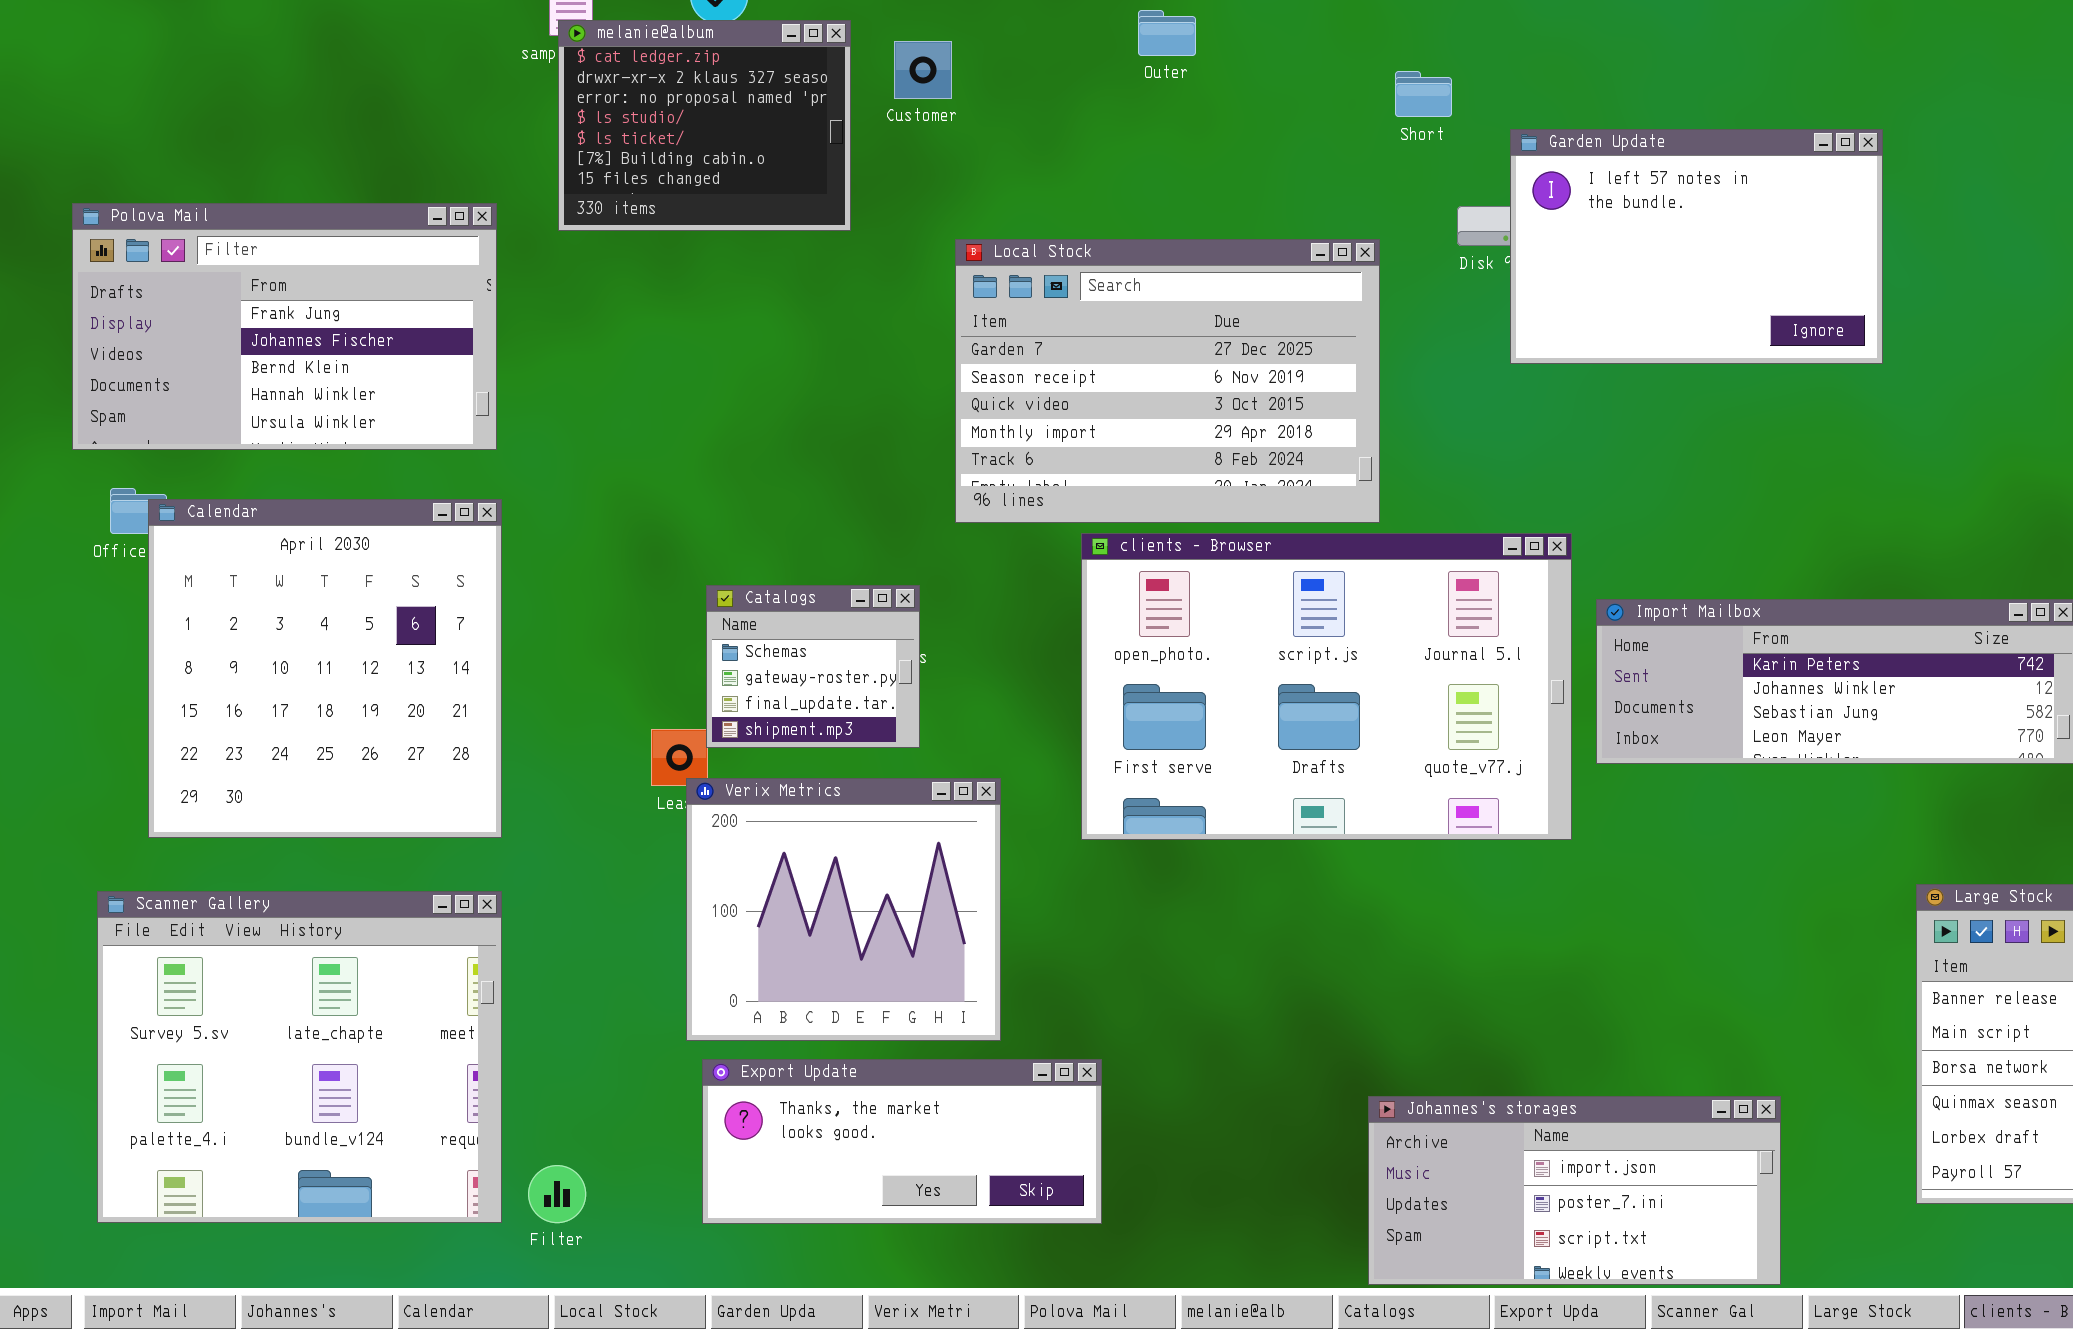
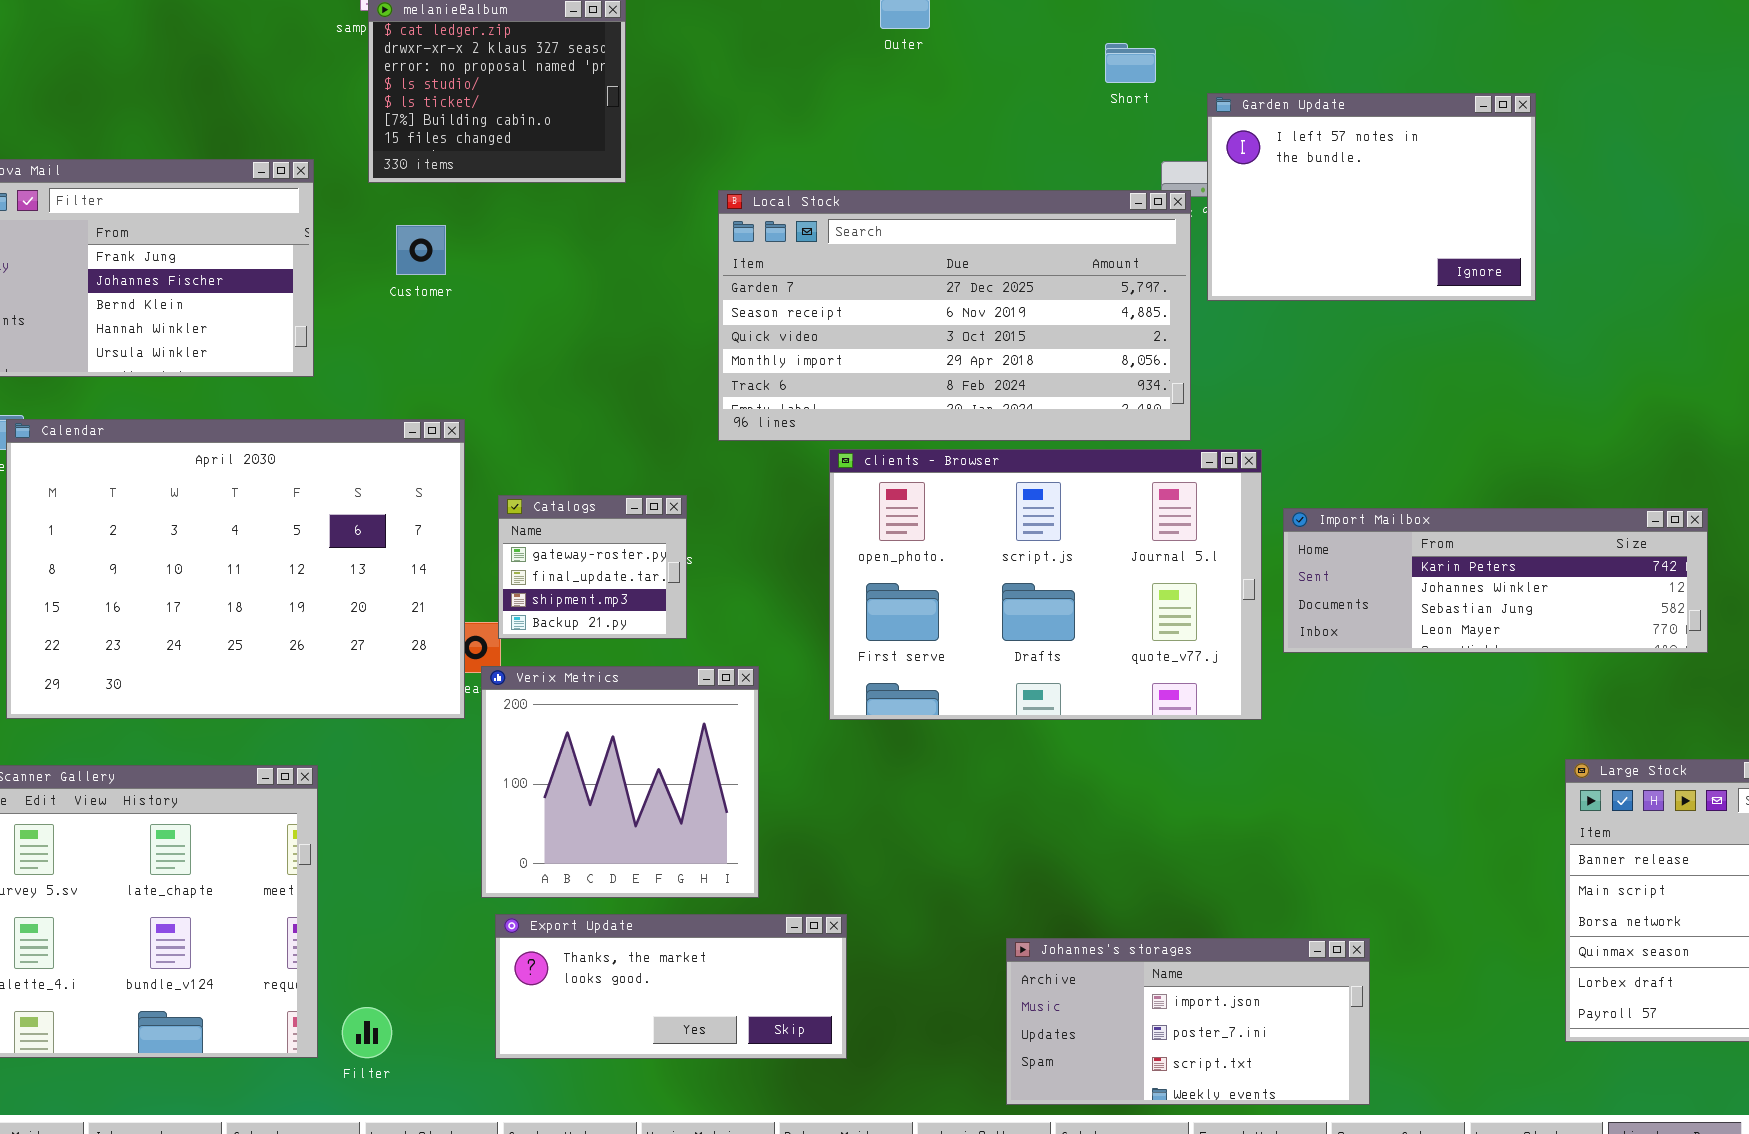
Customer: [894,41,952,99] -> [396,225,446,275], moved
Local Stock: [955,239,1380,523] -> [718,190,1191,441], resized
Calendar: [148,499,502,838] -> [6,419,465,719], resized
Catalogs: [706,585,920,748] -> [498,495,687,639], scrolled down 1 row
Johannes's storages: [1368,1096,1781,1285] -> [1006,938,1370,1105], moved

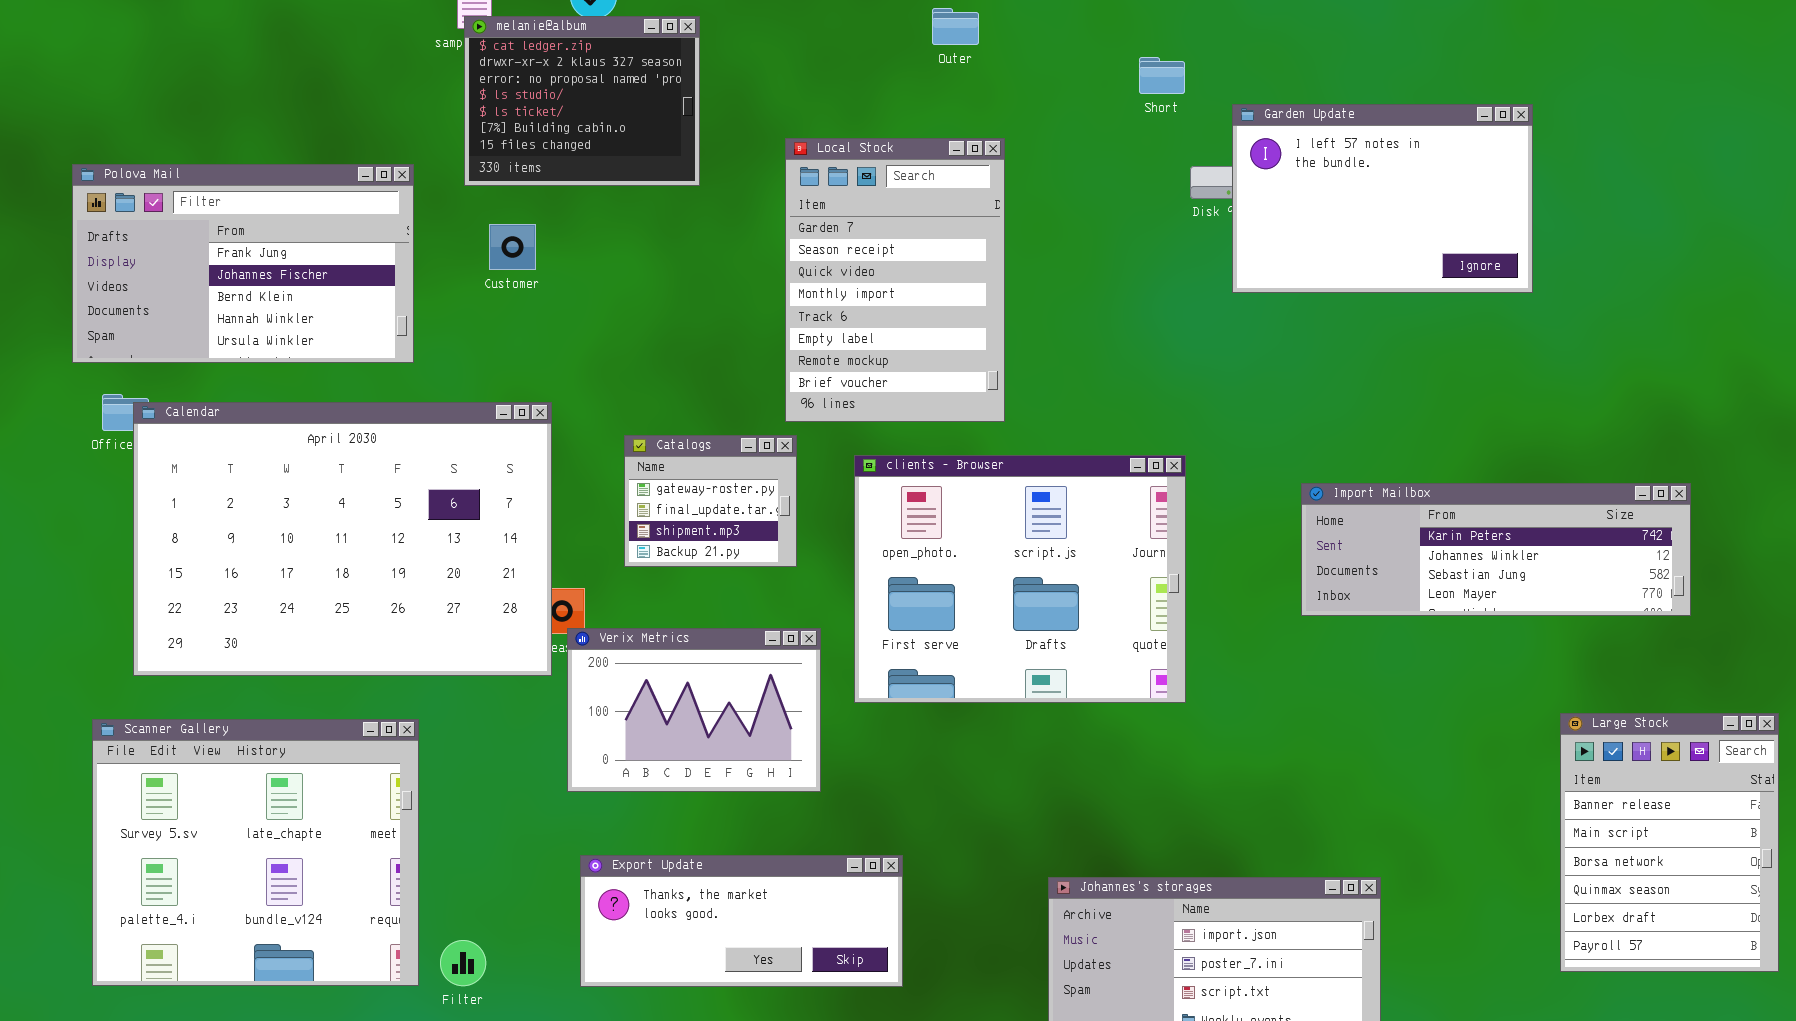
Local Stock: [718,190,1191,441] -> [785,138,1005,422], resized
clients - Browser: [829,449,1262,720] -> [854,455,1186,703], moved, resized
Catalogs: [498,495,687,639] -> [624,435,797,567], moved
Verix Metrics: [481,666,759,898] -> [567,628,821,792], resized

